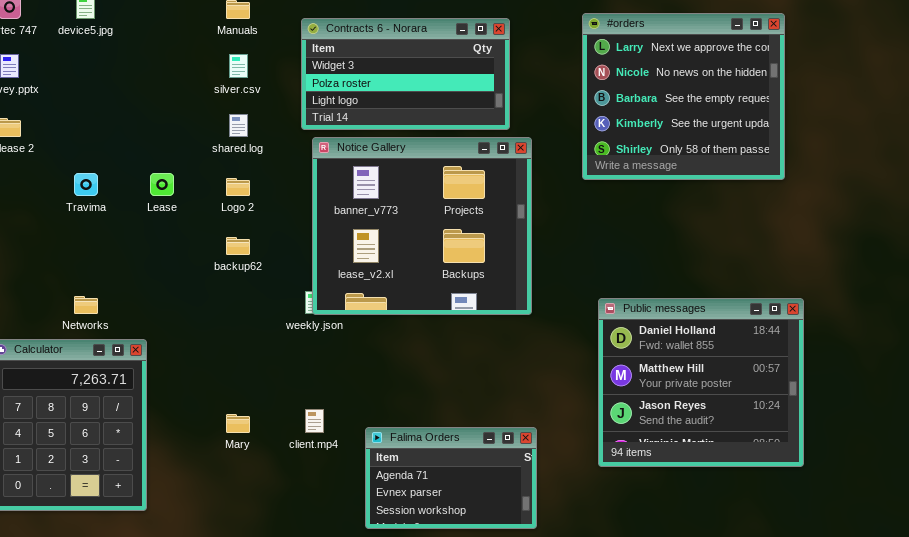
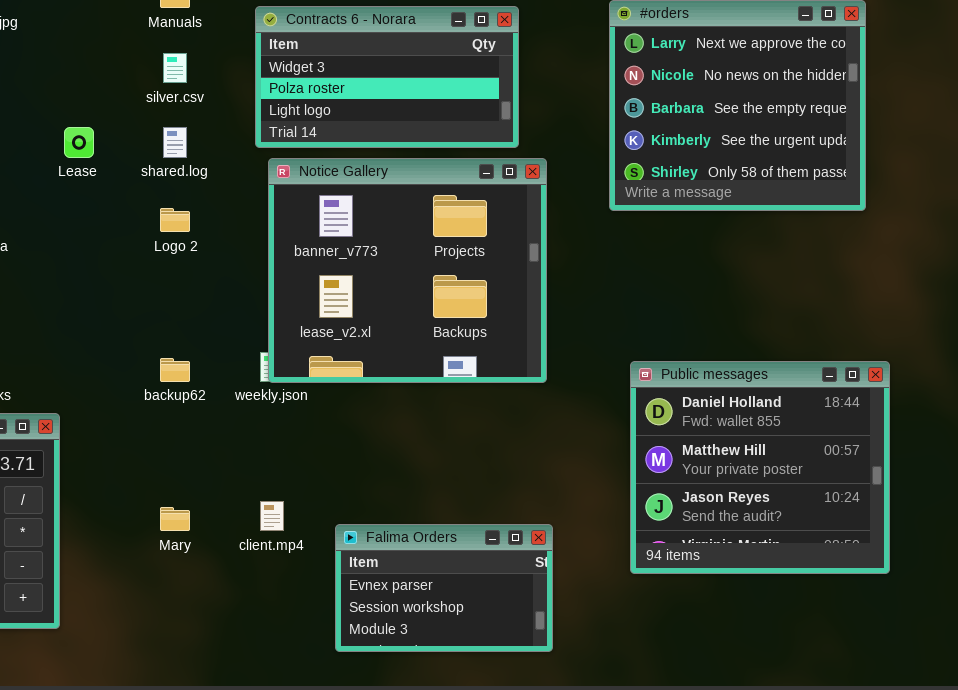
Lease: [150,173,174,196] -> [64,127,94,158], moved
backup62: [226,237,250,255] -> [160,358,190,382], moved
Falima Orders: [365,427,537,529] -> [335,524,553,652], scrolled down 1 row

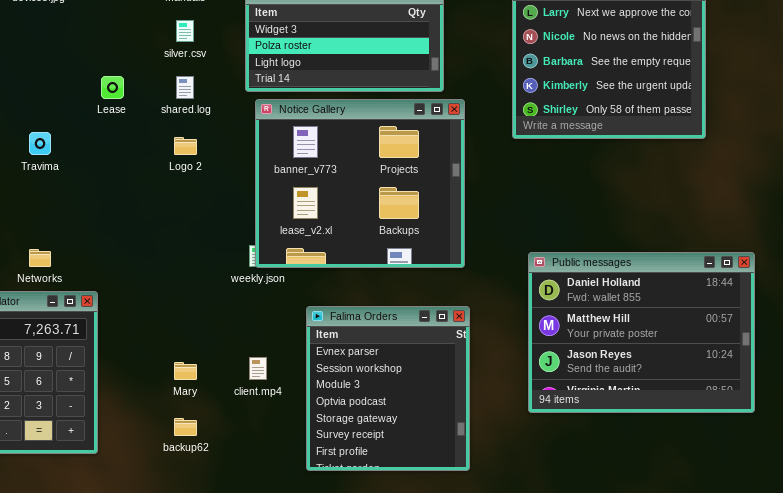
backup62: [160,358,190,382] -> [174,418,197,436], moved
Public messages: [630,361,890,574] -> [528,252,755,413], resized
Falima Orders: [335,524,553,652] -> [306,306,470,471], resized

